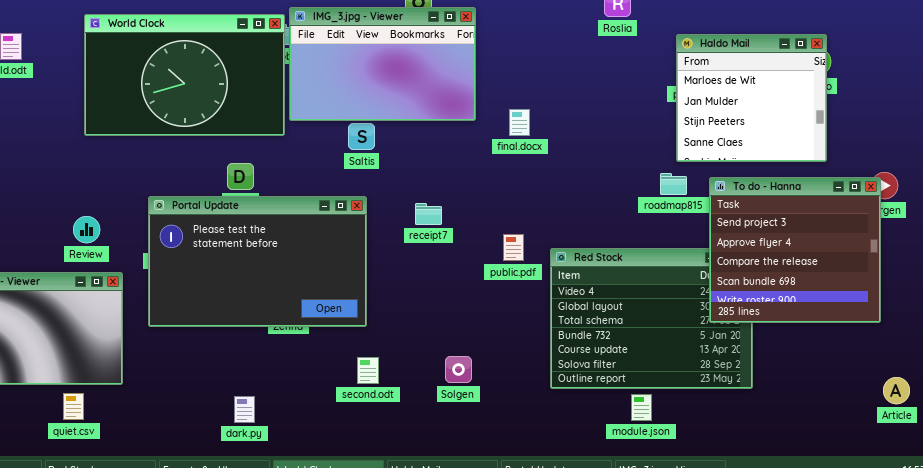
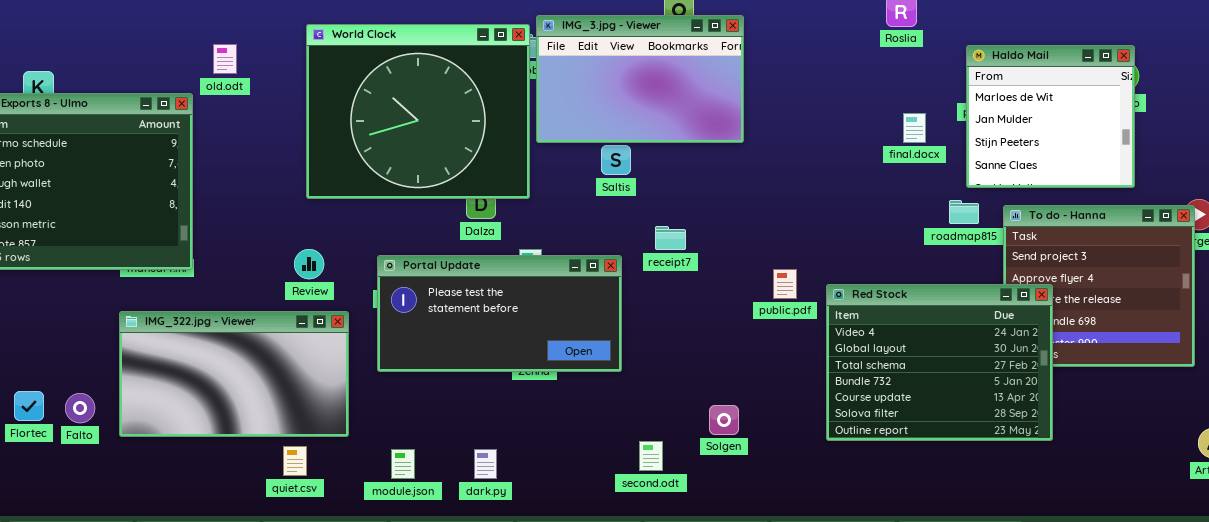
World Clock: [84,14,285,136] -> [306,24,530,199], resized
final.docx: [509,109,530,136] -> [903,113,926,143], moved
Portal Update: [148,196,367,327] -> [377,255,622,372], resized
receipt7: [415,203,442,225] -> [655,226,686,250], moved
Red Stock: [550,248,753,389] -> [826,284,1053,441], raised
second.odt: [357,357,379,384] -> [639,441,663,471], moved
module.json: [631,394,652,421] -> [391,449,415,479], moved

